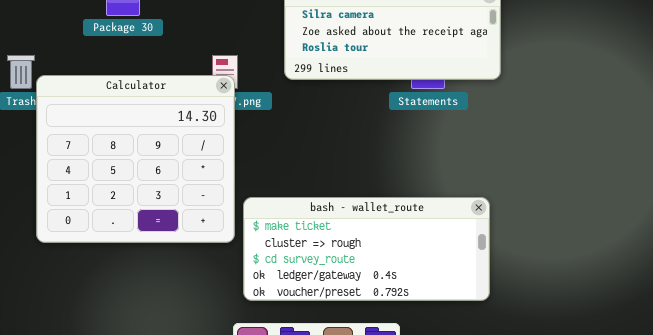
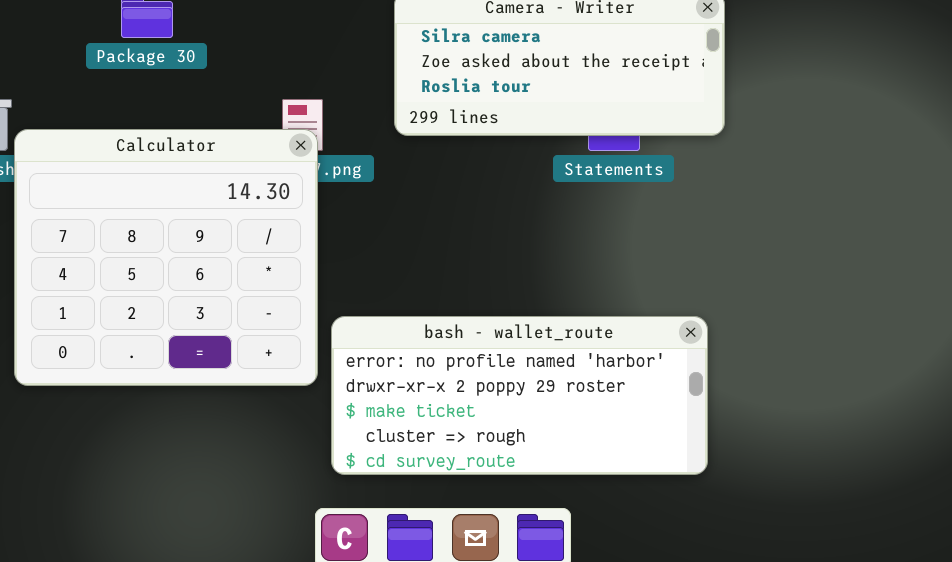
bash - wallet_route: [243,197,490,301] -> [331,316,708,475], scrolled up 2 rows

